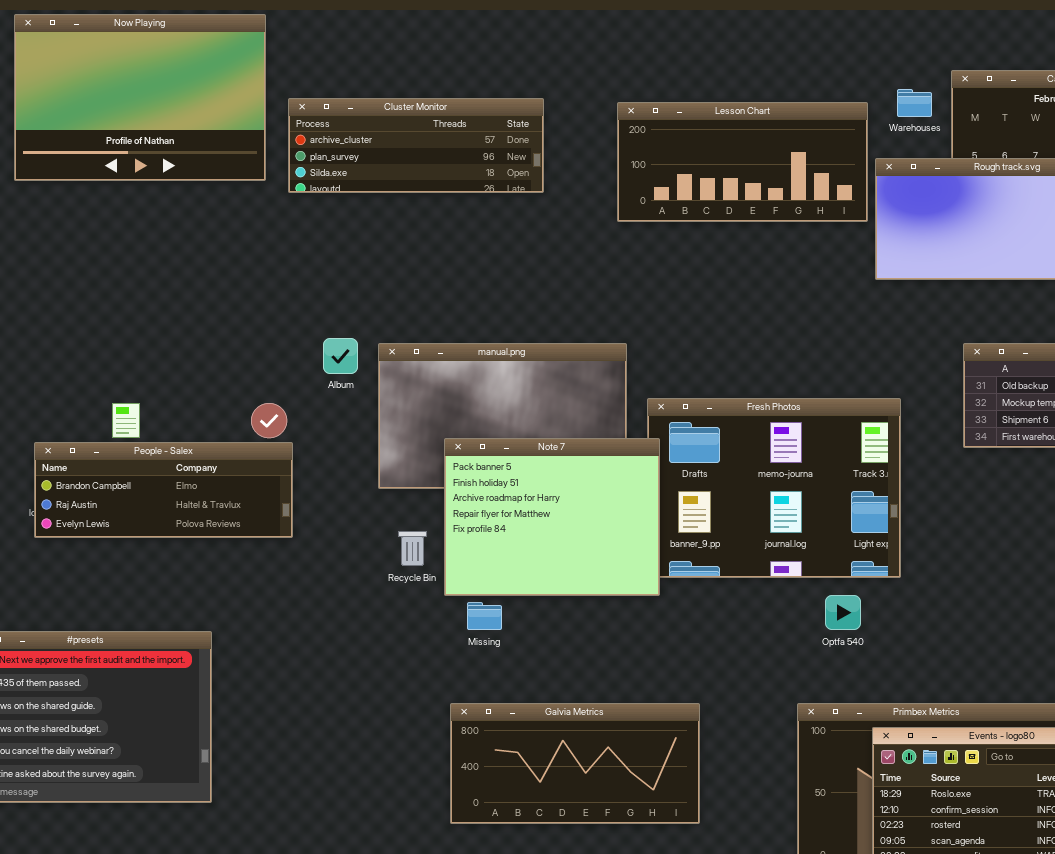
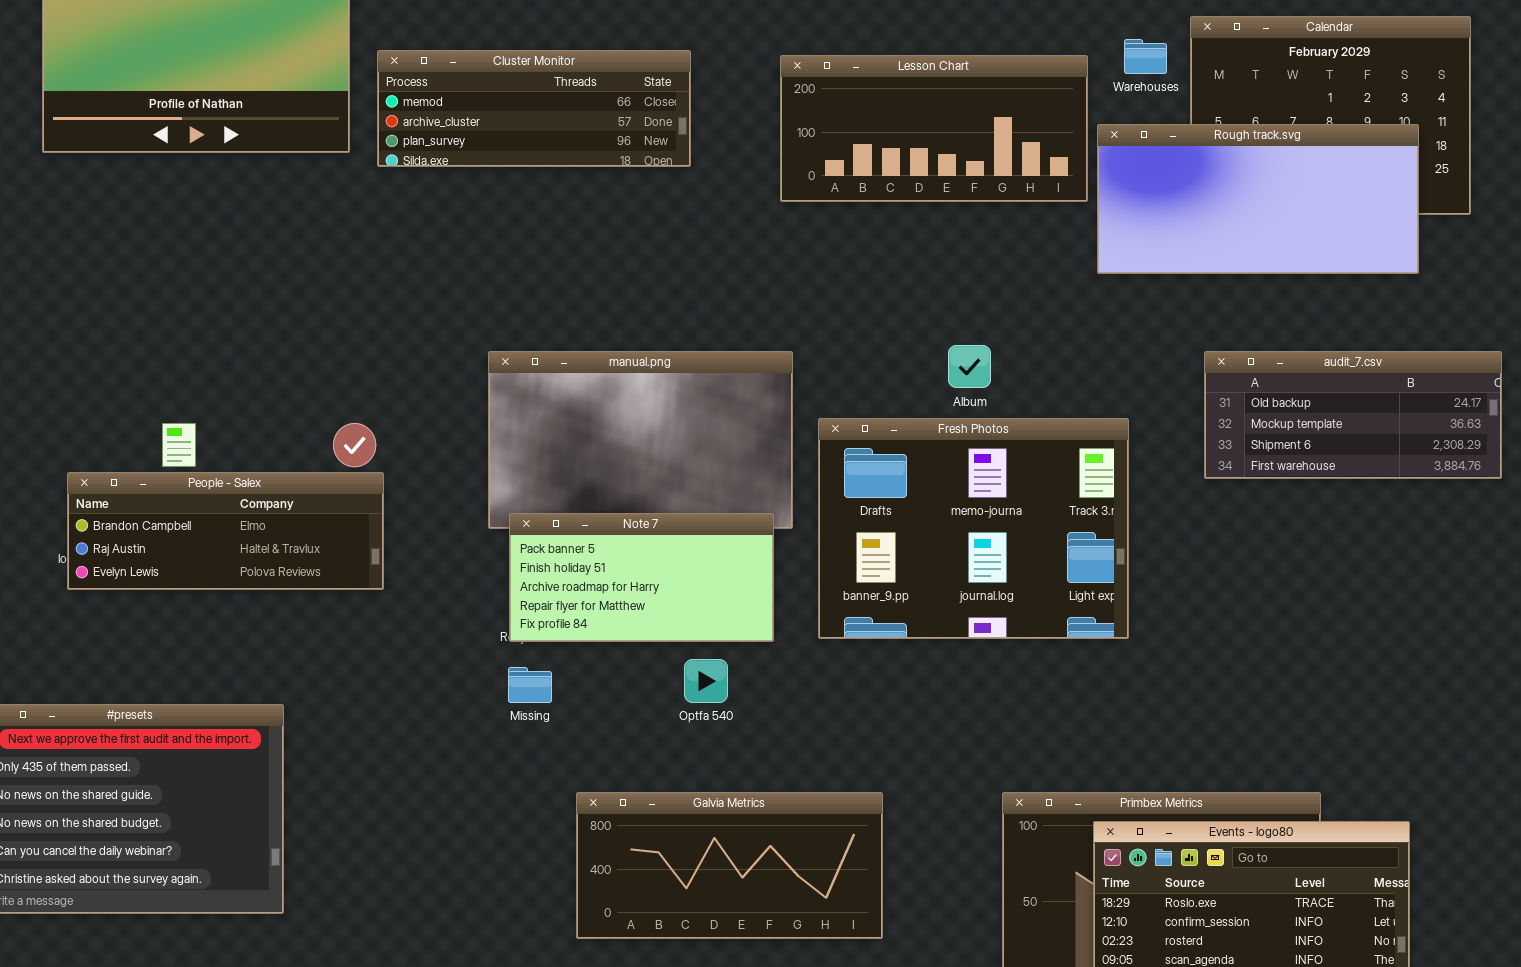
Cluster Monitor: [288,98,544,193] -> [377,50,691,167], scrolled up 1 row
Album: [323,338,358,374] -> [948,345,991,388], moved
Note 7: [444,438,660,596] -> [509,513,774,642], moved, resized
Optfa 540: [825,595,861,630] -> [684,659,728,703], moved
Missing: [467,602,502,630] -> [508,667,552,703], moved

